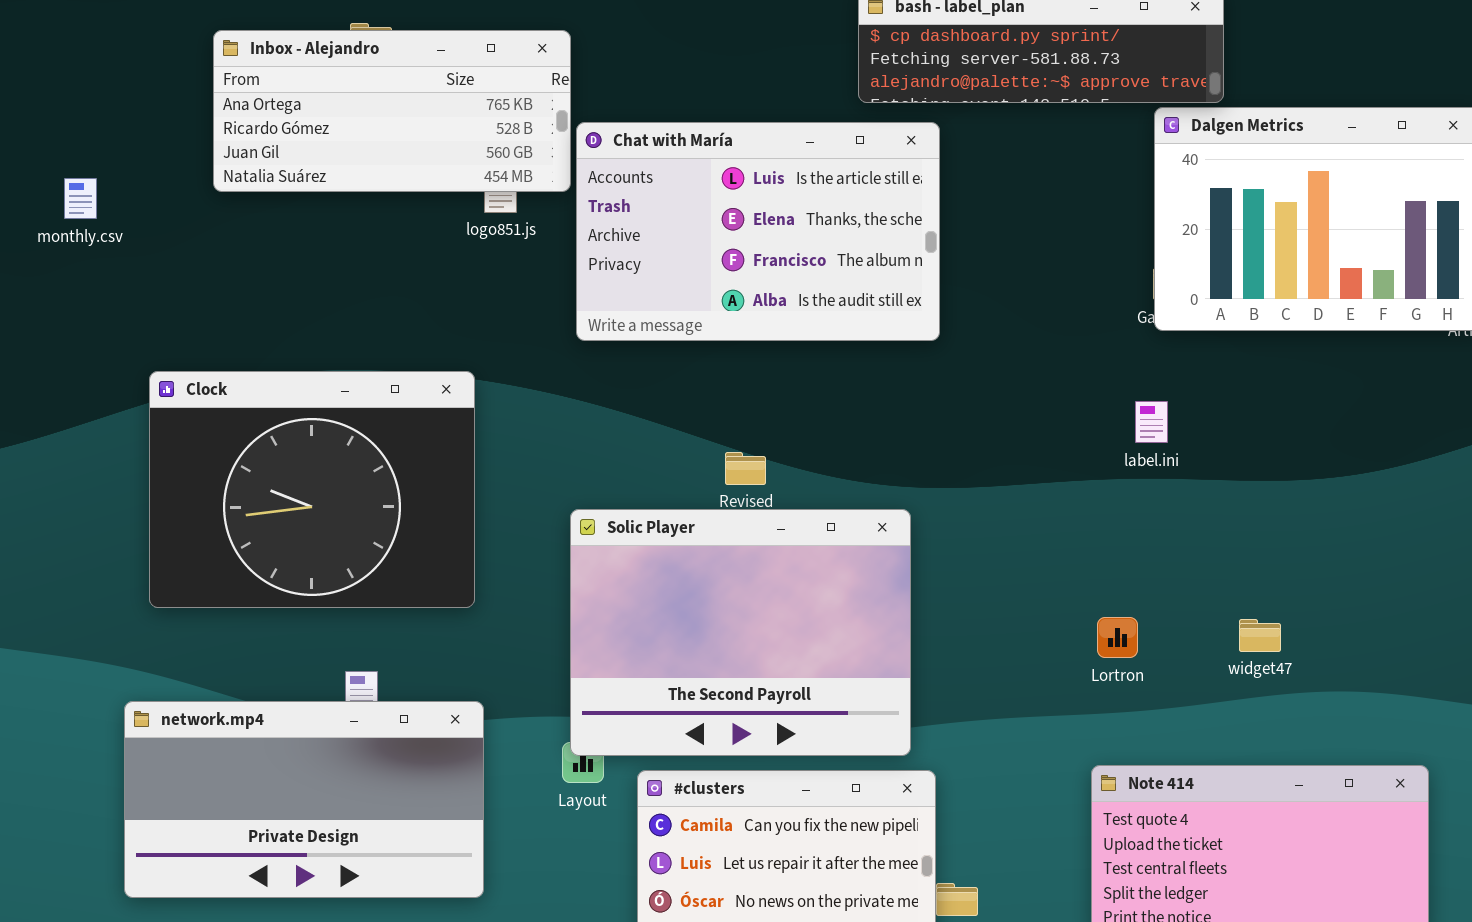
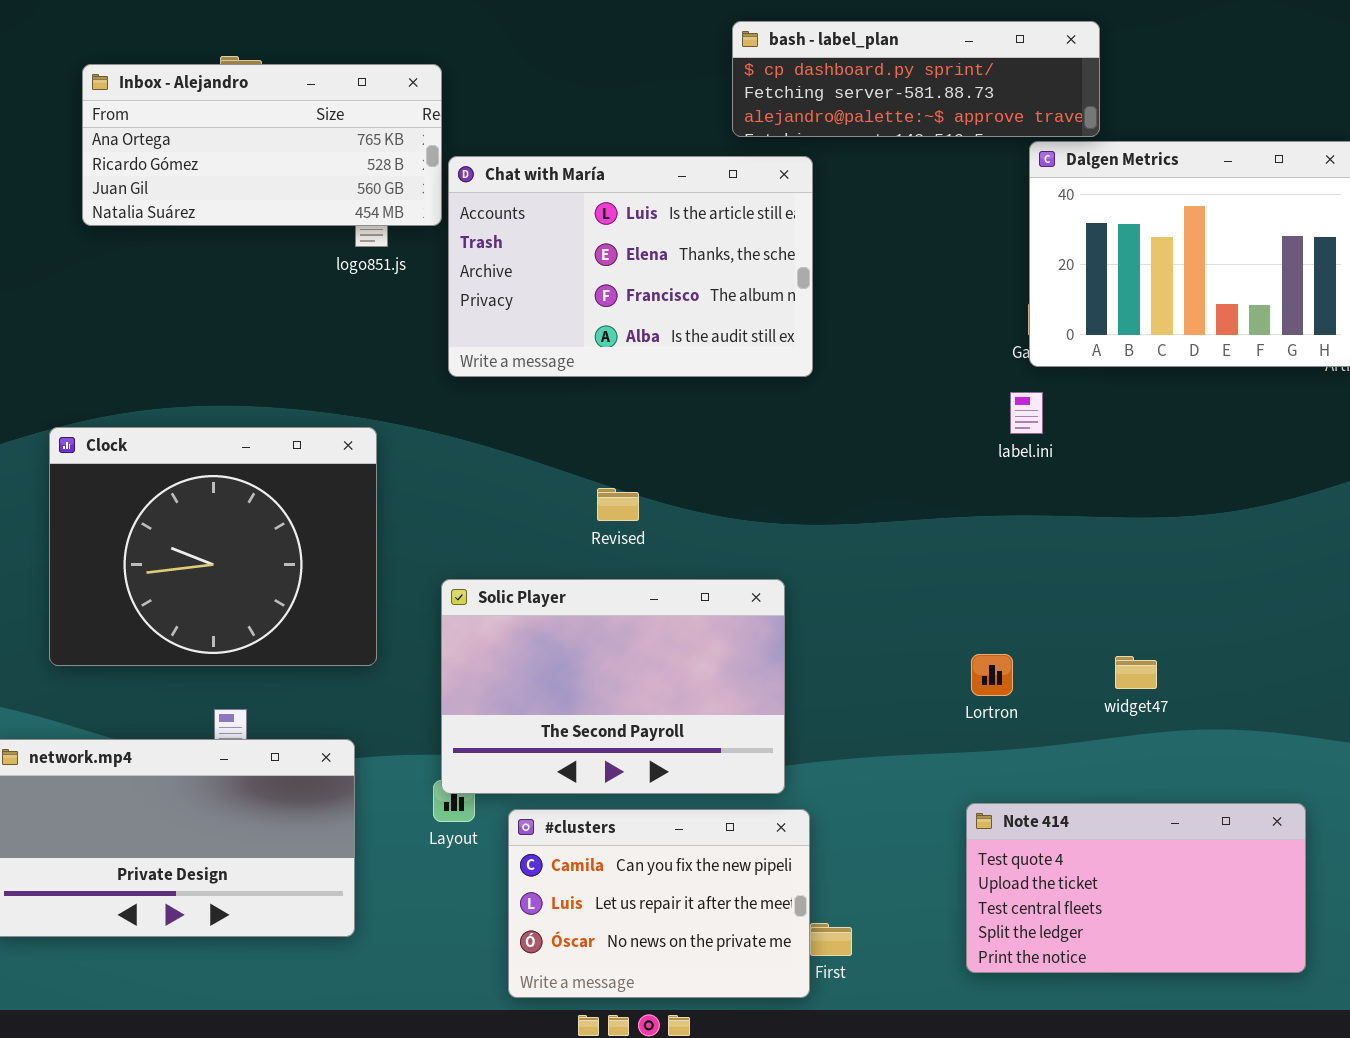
Clock: [149,371,475,608] -> [49,427,377,666], moved
label.ini: [1135,401,1168,443] -> [1010,392,1043,434], moved
Solic Player: [570,509,911,756] -> [441,579,785,794], resized

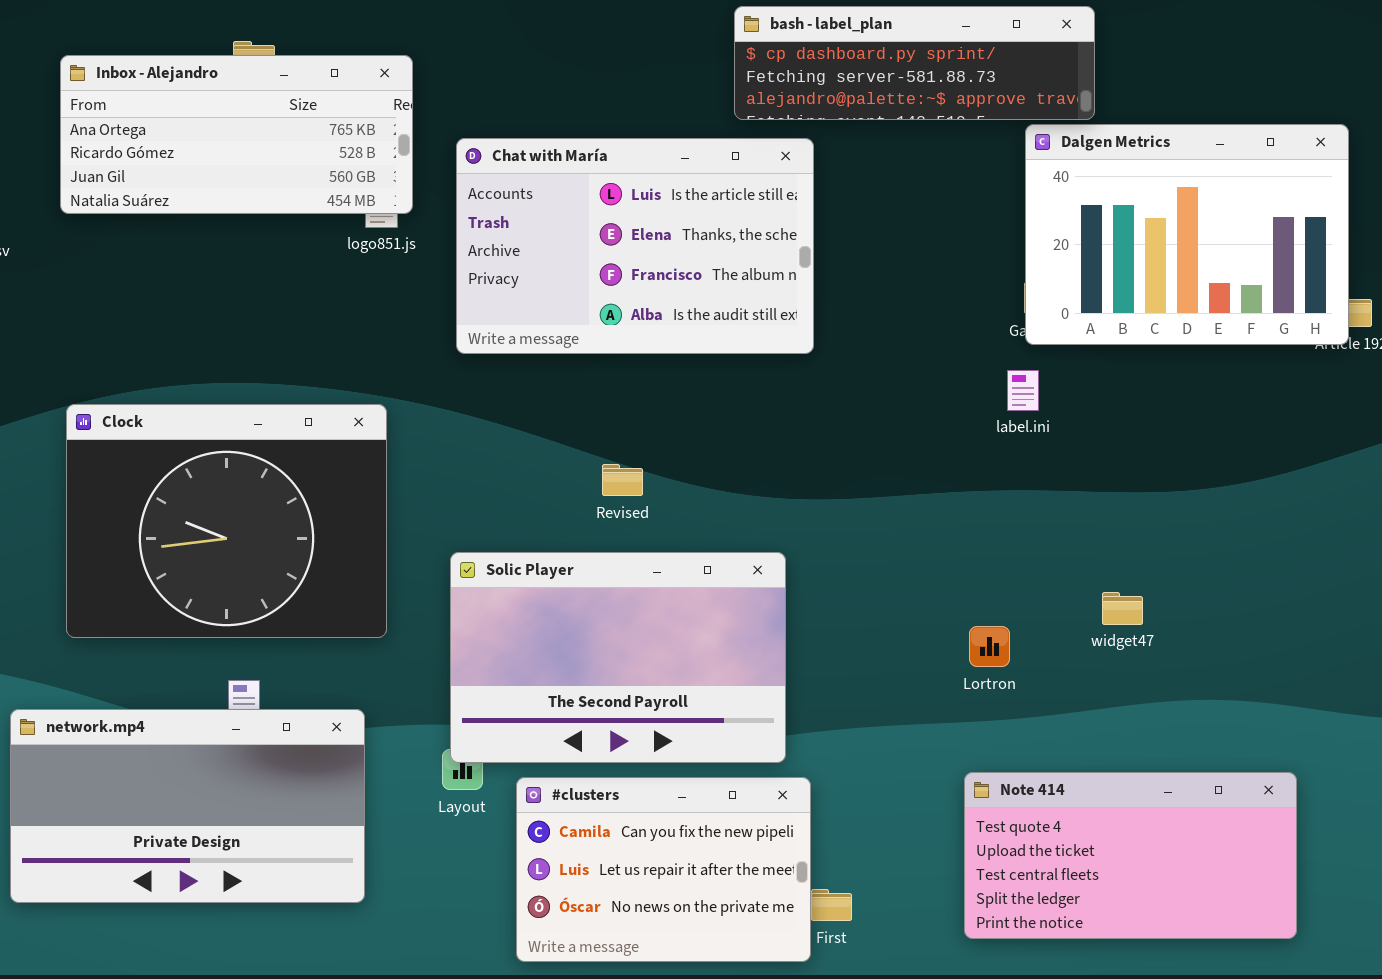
Inbox - Alejandro: [82,64,442,226] -> [60,55,413,214], moved
widget47: [1115,656,1157,689] -> [1102,592,1143,625], moved

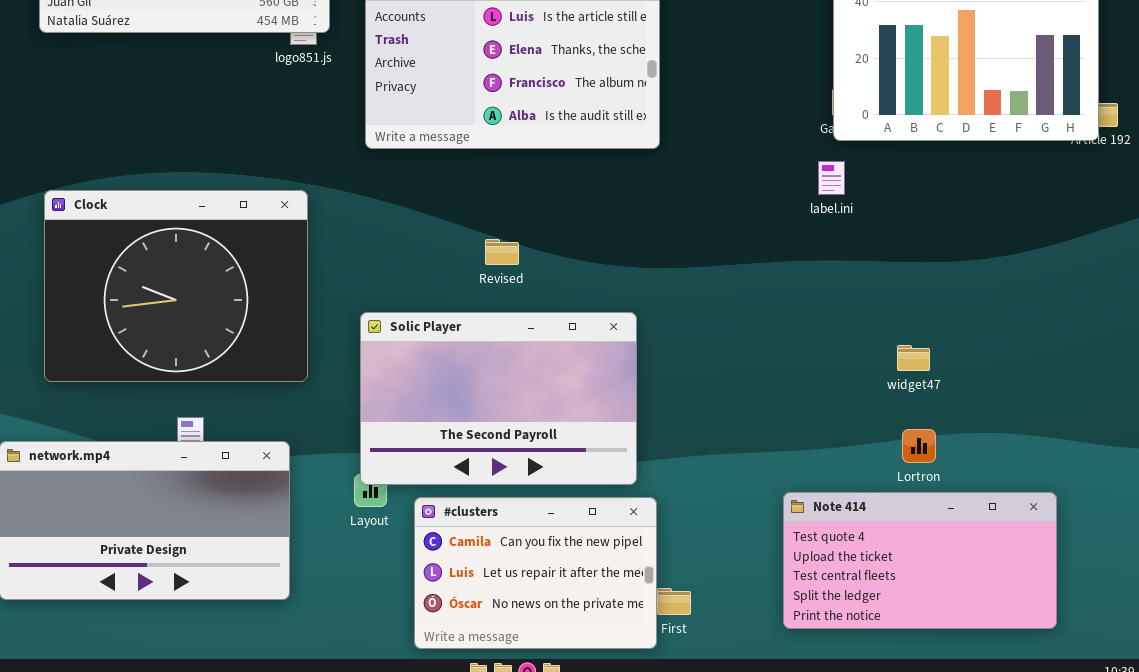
Lortron: [969,626,1010,667] -> [902,429,936,463], moved

